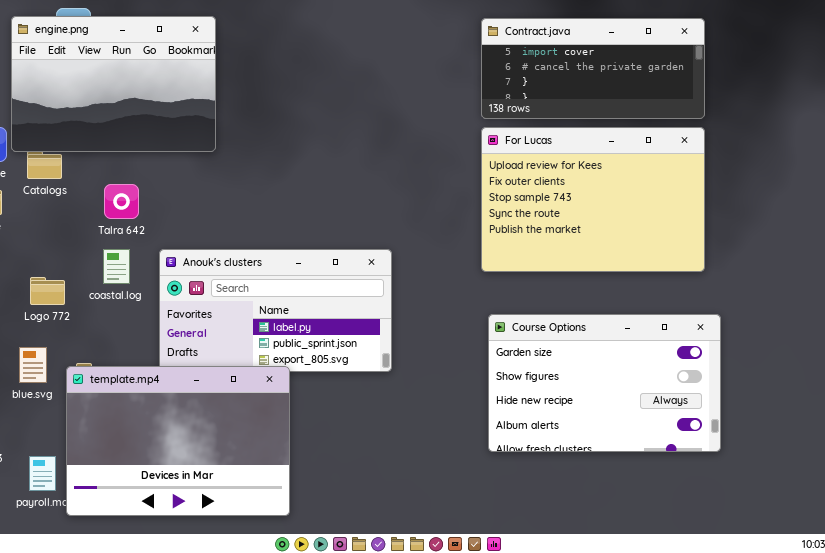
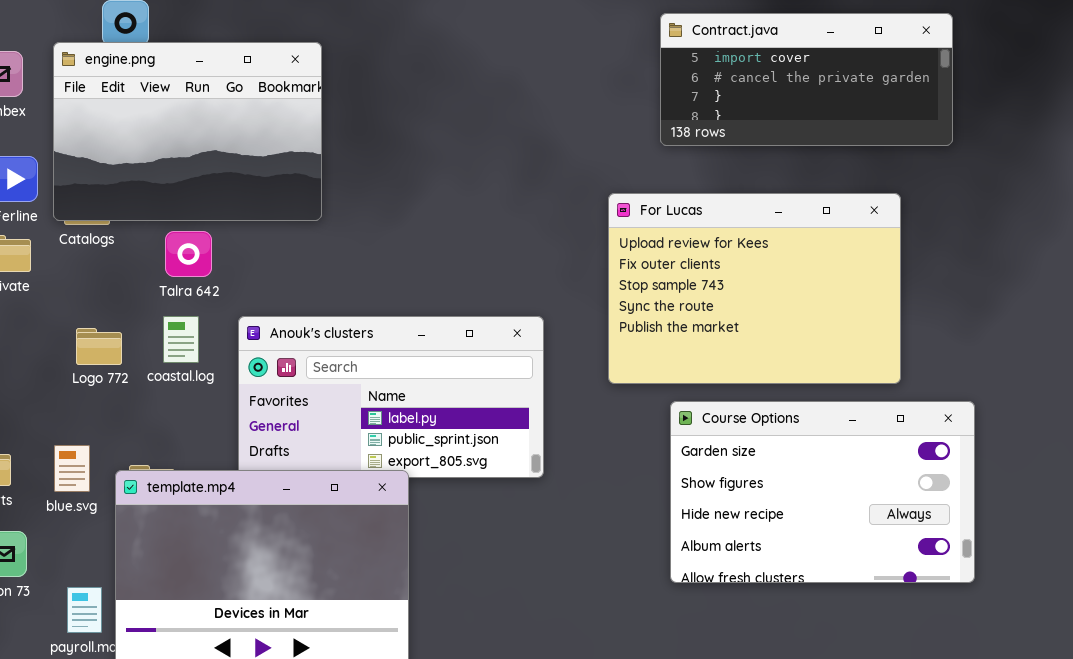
engine.png: [11,16,216,152] -> [53,42,322,221], moved
For Lucas: [481,127,705,272] -> [608,193,901,384], moved
Logo 772: [30,277,65,305] -> [76,328,122,365], moved

